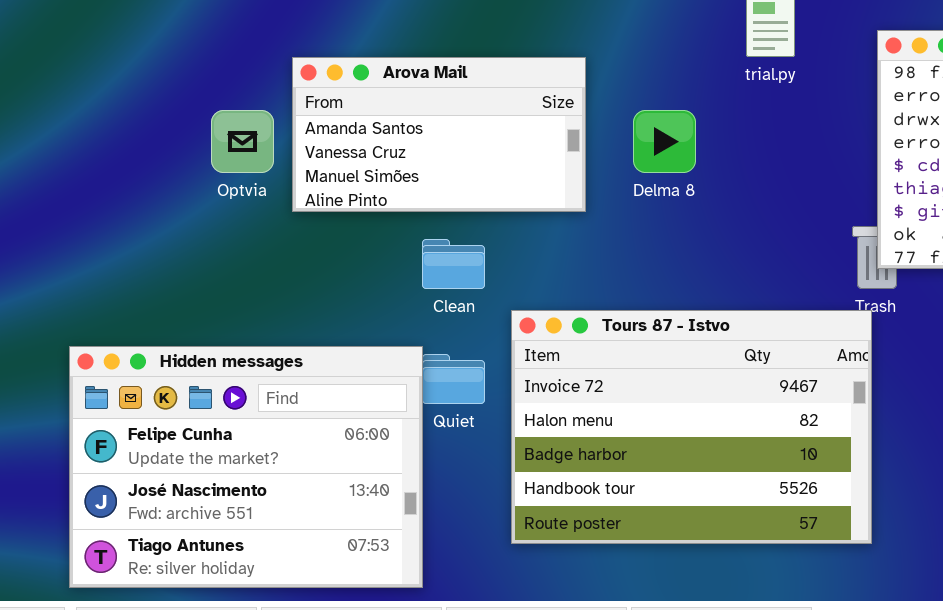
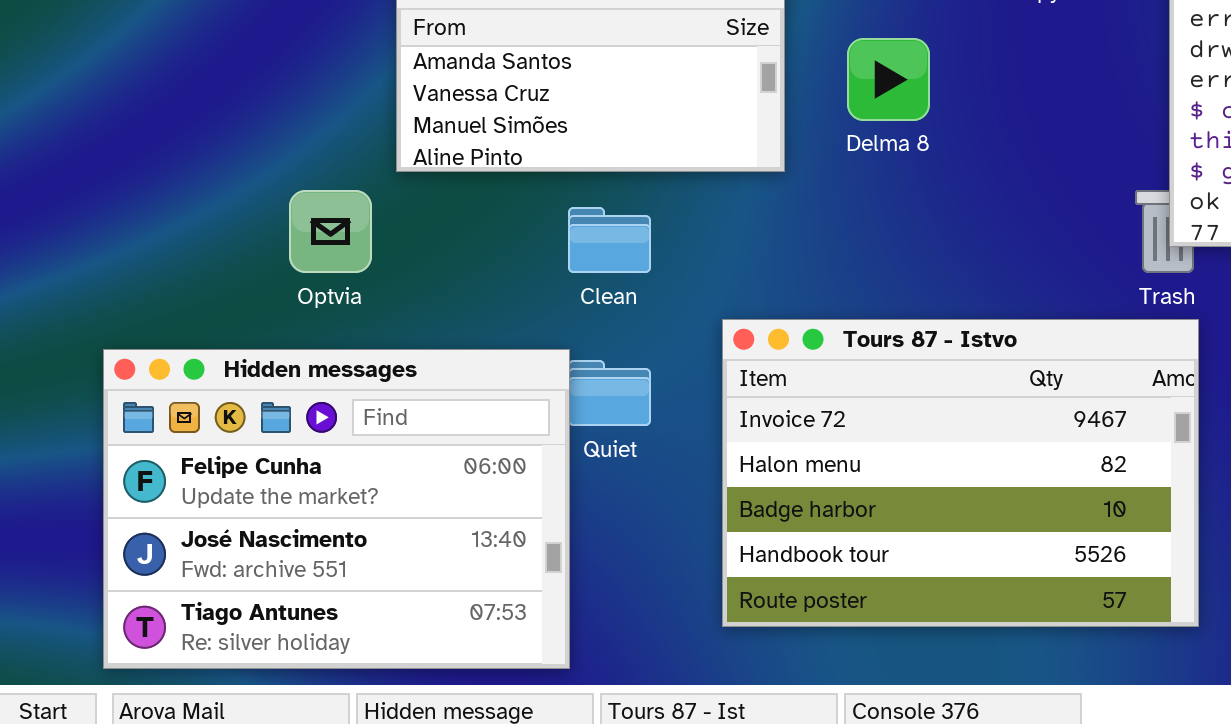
Optvia: [211,110,274,173] -> [289,190,372,273], moved
Tours 87 - Istvo: [511,310,872,544] -> [722,319,1199,627], moved

